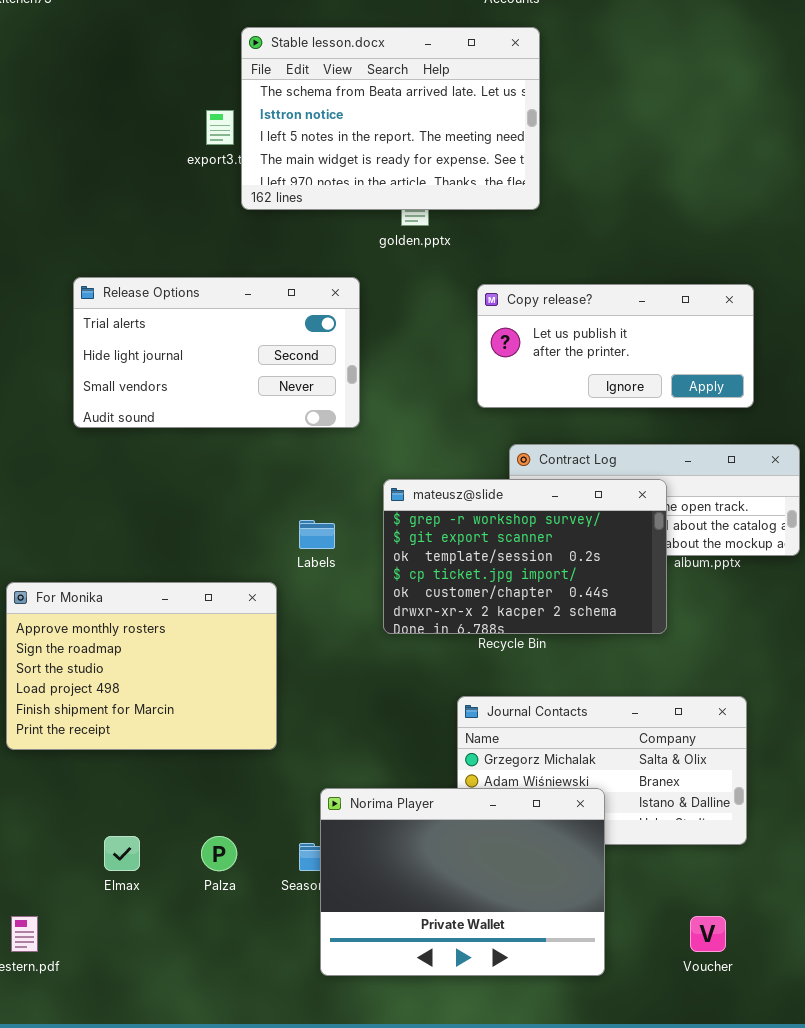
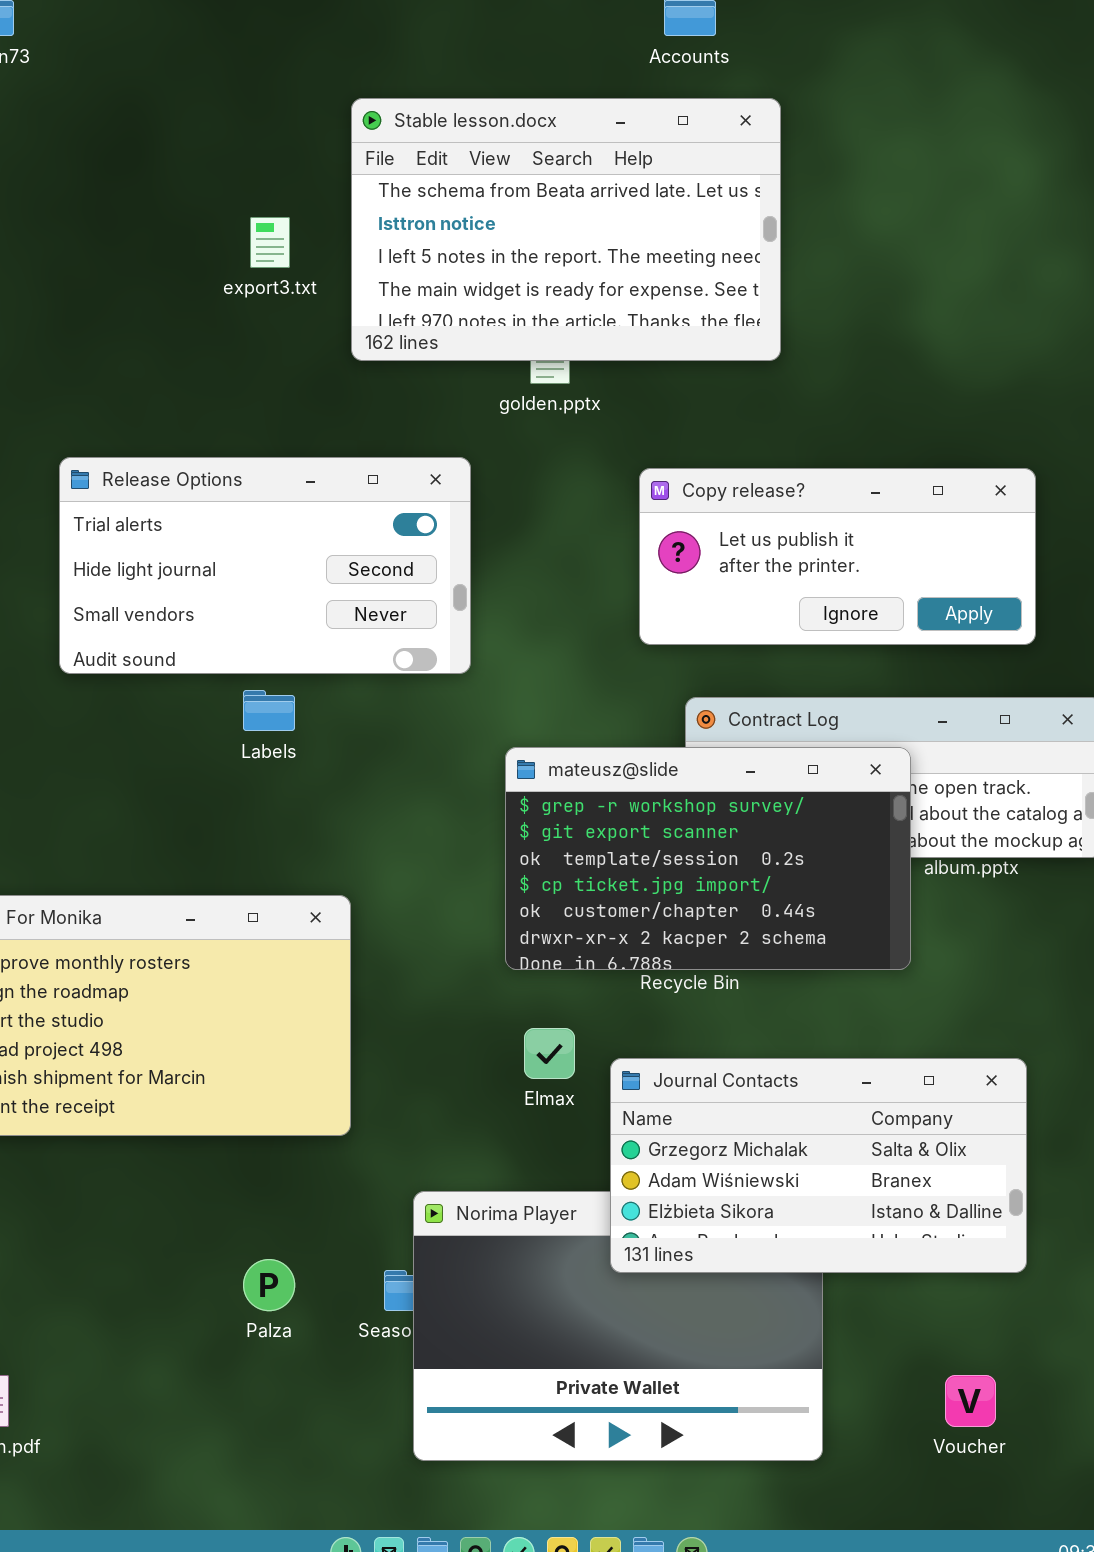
Stable lesson.docx: [241,27,540,210] -> [351,98,781,361], moved
Labels: [299,520,335,549] -> [243,690,295,731], moved
Journal Contacts: [457,696,747,845] -> [610,1058,1027,1273], raised
Elmax: [104,836,140,871] -> [524,1028,575,1079], moved

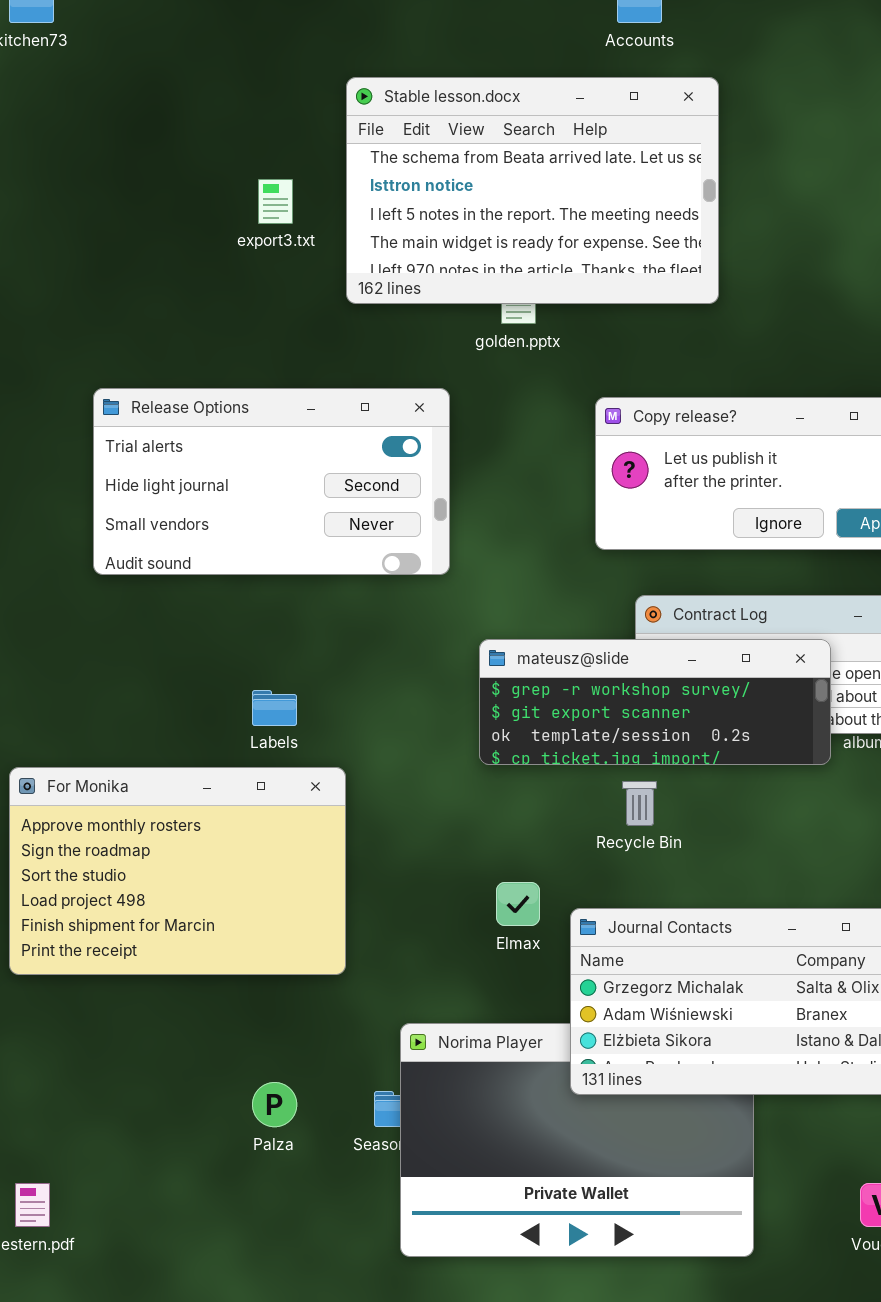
Labels: [243,690,295,731] -> [252,690,297,726], moved
mateusz@slide: [505,747,911,970] -> [479,639,831,765], resized

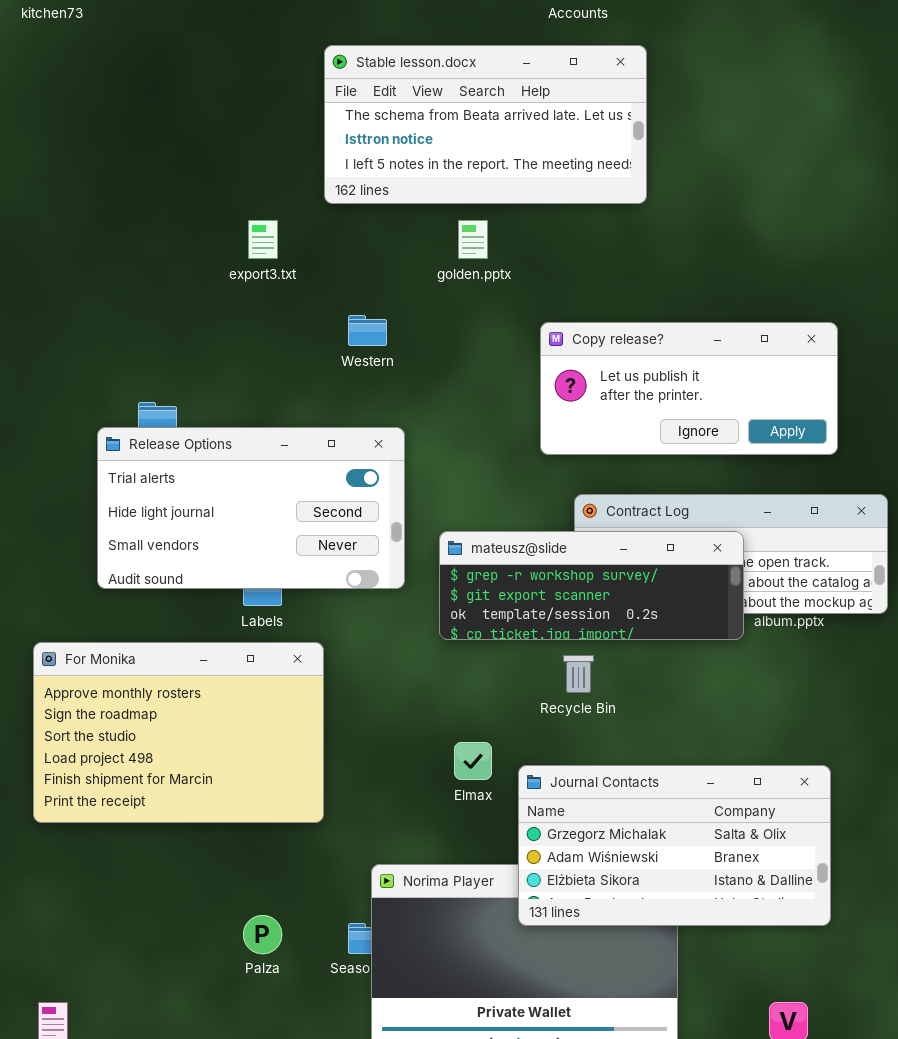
Stable lesson.docx: [346,77,719,304] -> [324,45,647,204], resized
export3.txt: [258,179,293,224] -> [248,220,278,259], moved
Release Options: [93,388,450,575] -> [97,427,405,589], moved

